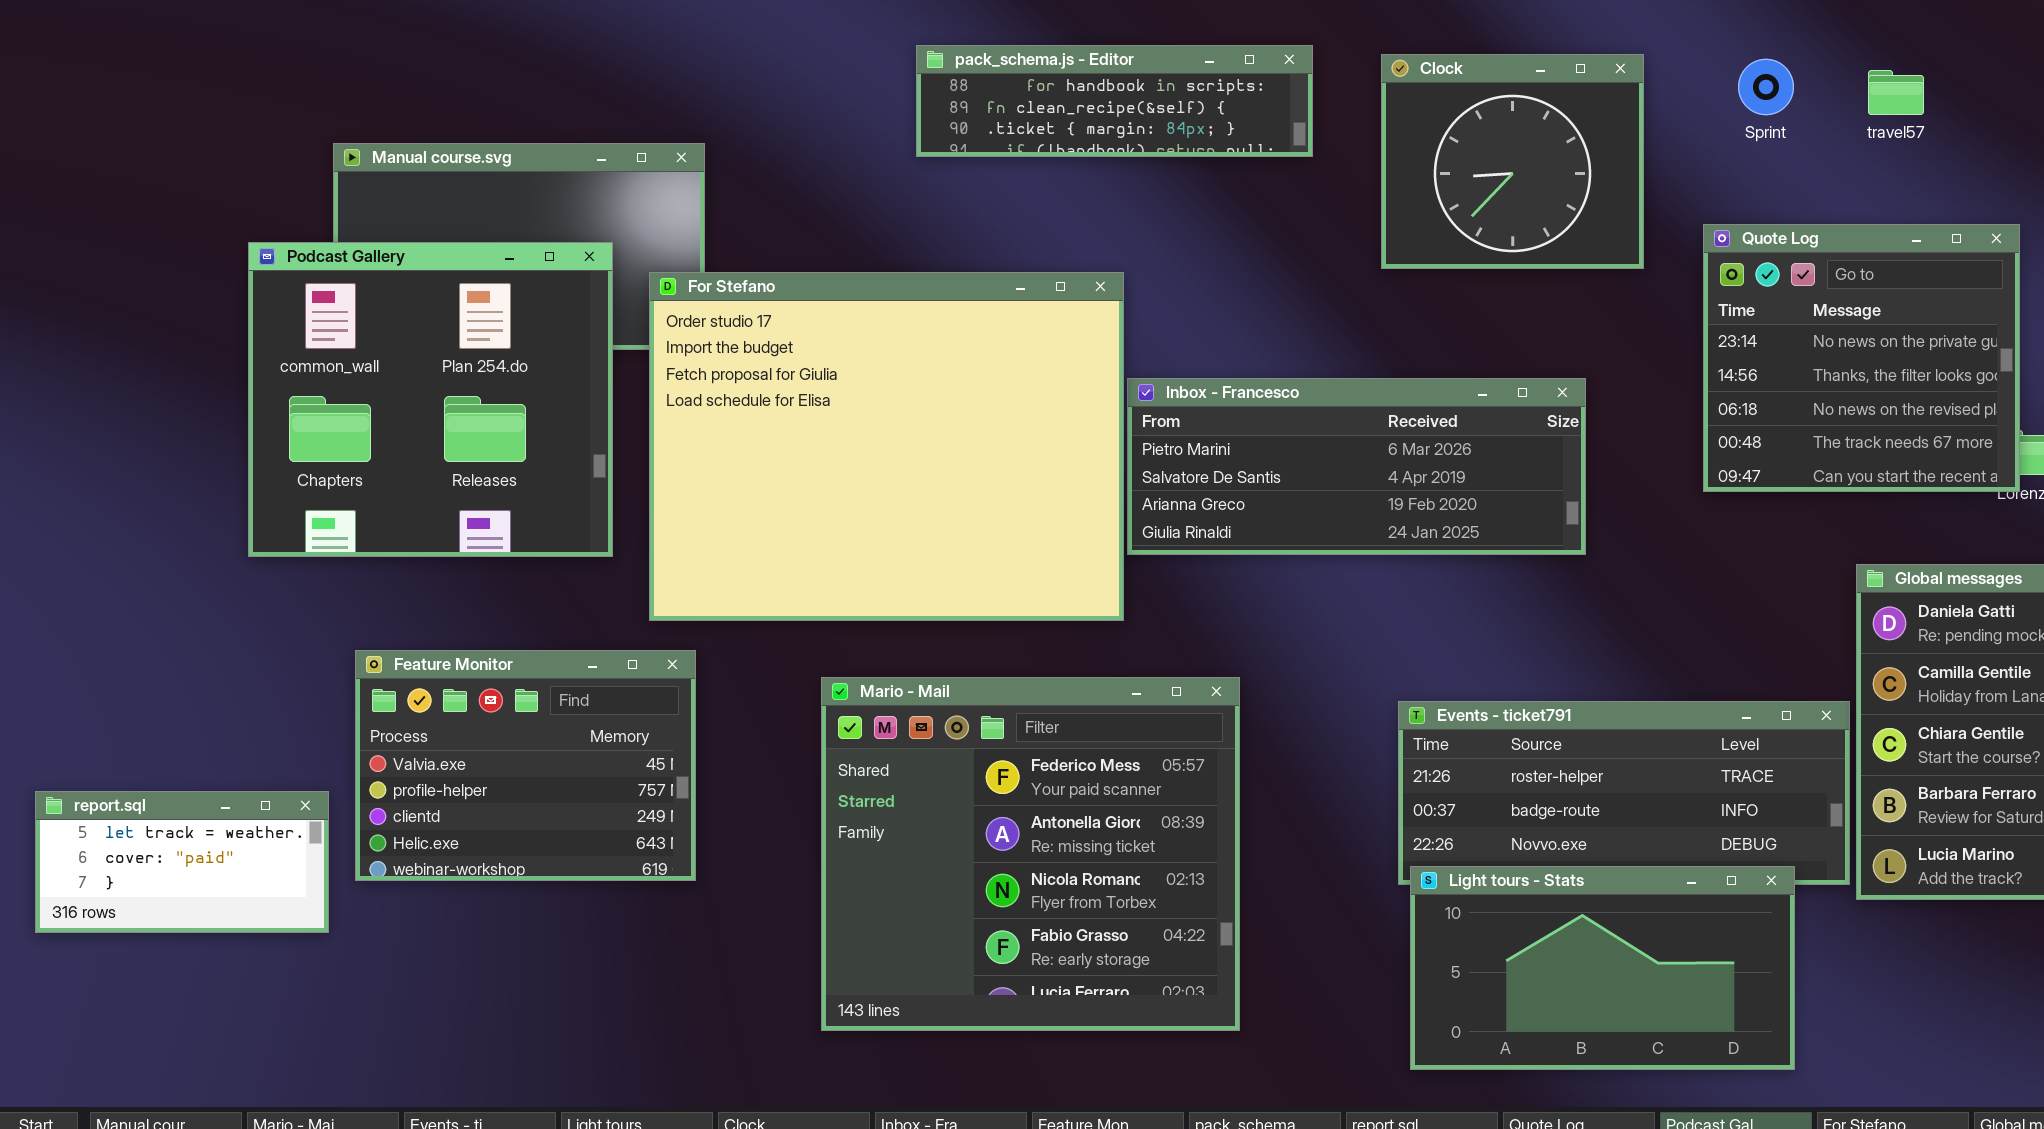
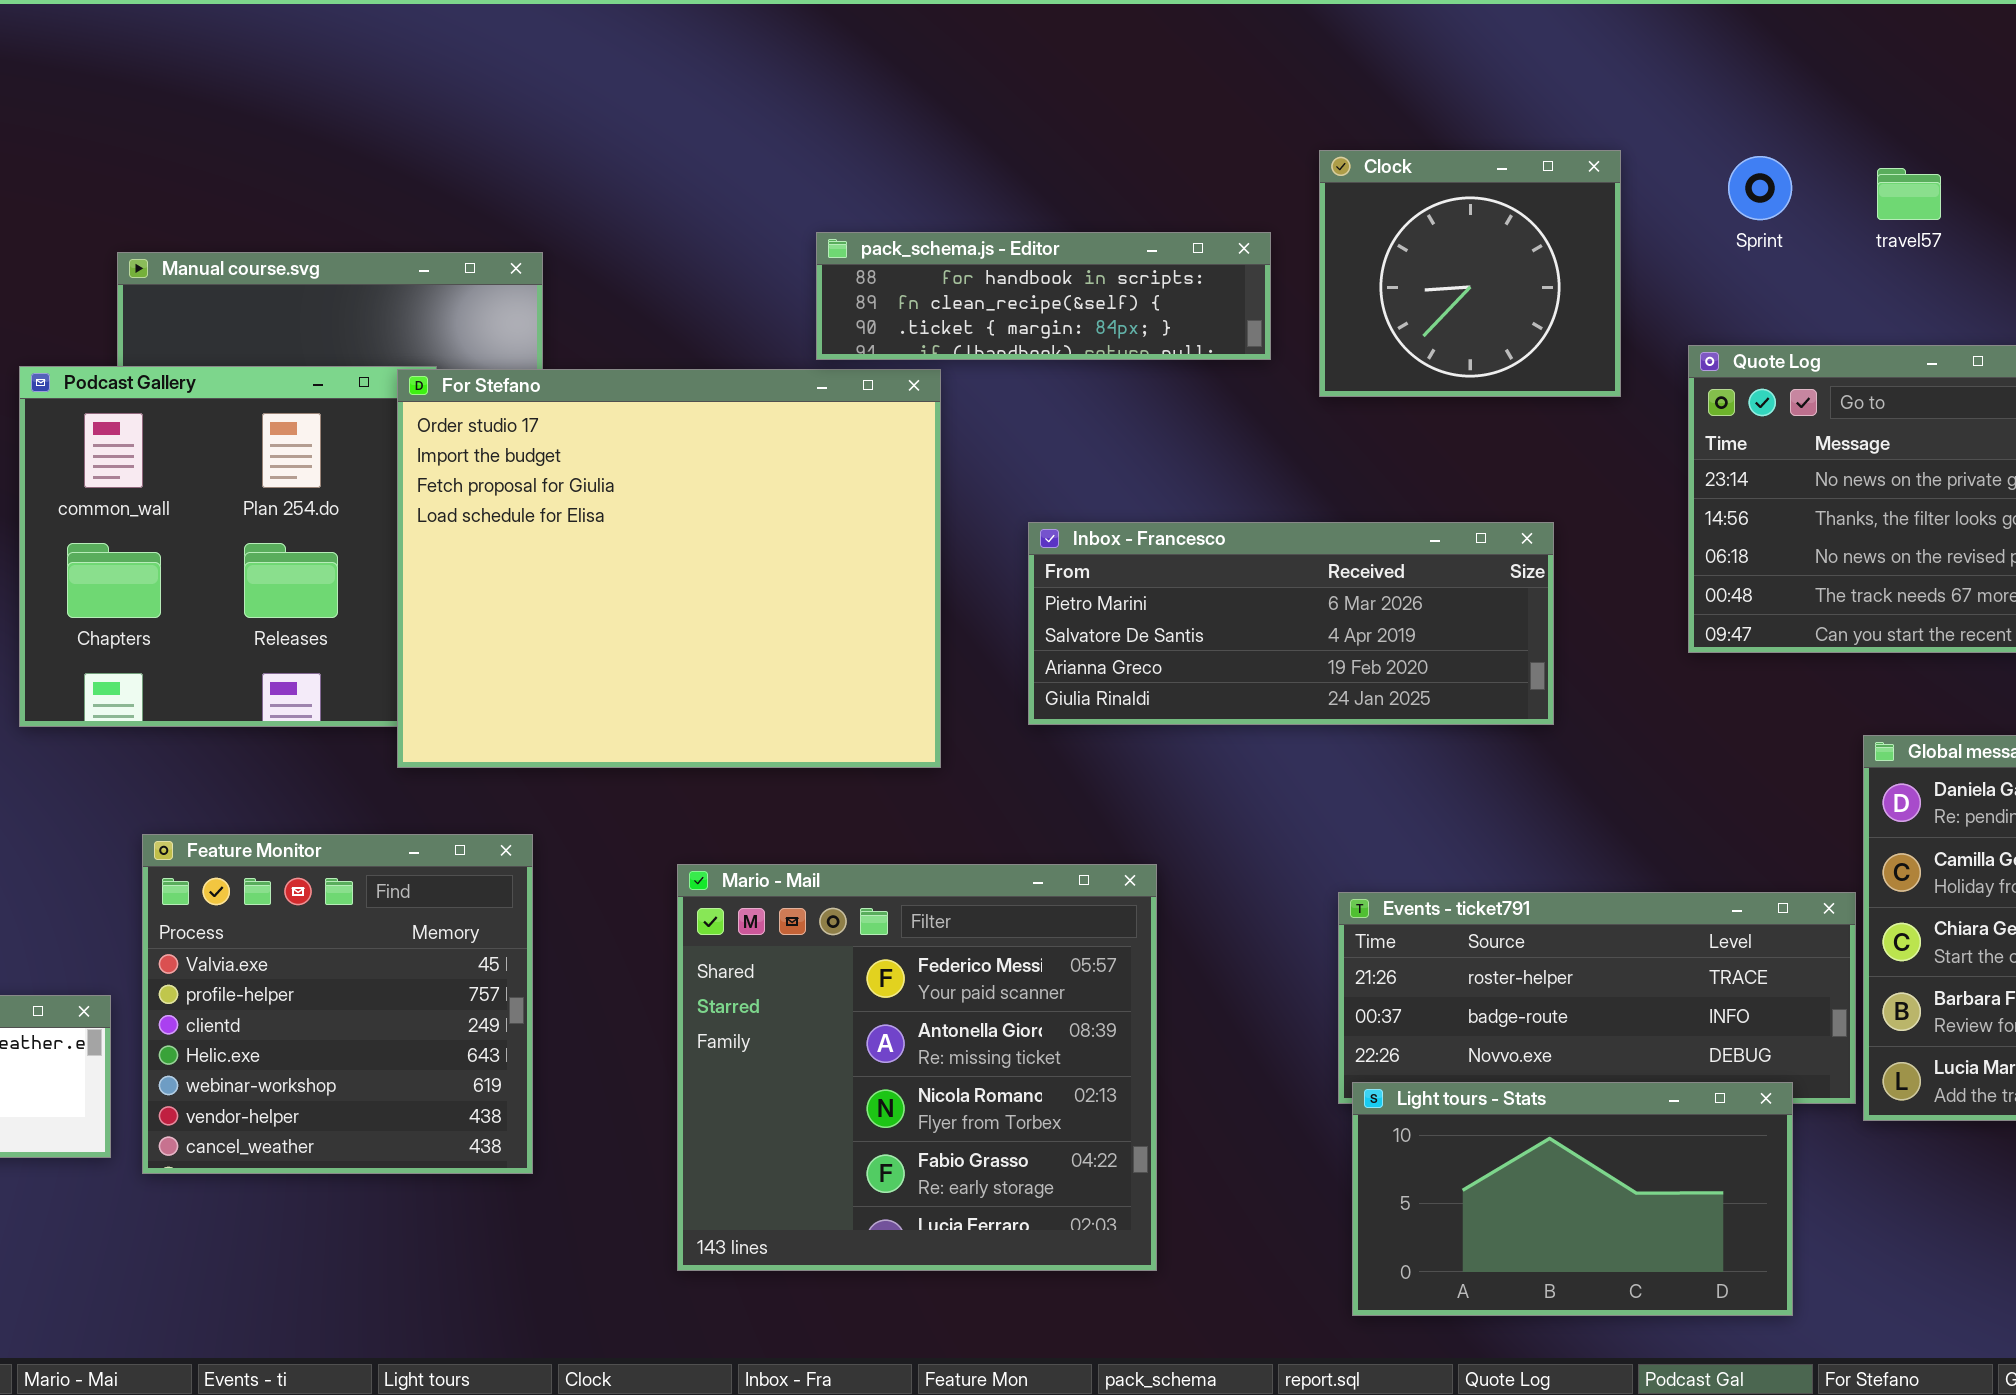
pack_schema.js - Editor: [916,45,1313,157] -> [816,232,1271,360], moved
For Stefano: [649,272,1124,621] -> [397,369,941,768], moved
Feature Monitor: [355,650,696,881] -> [142,834,533,1174], resized

